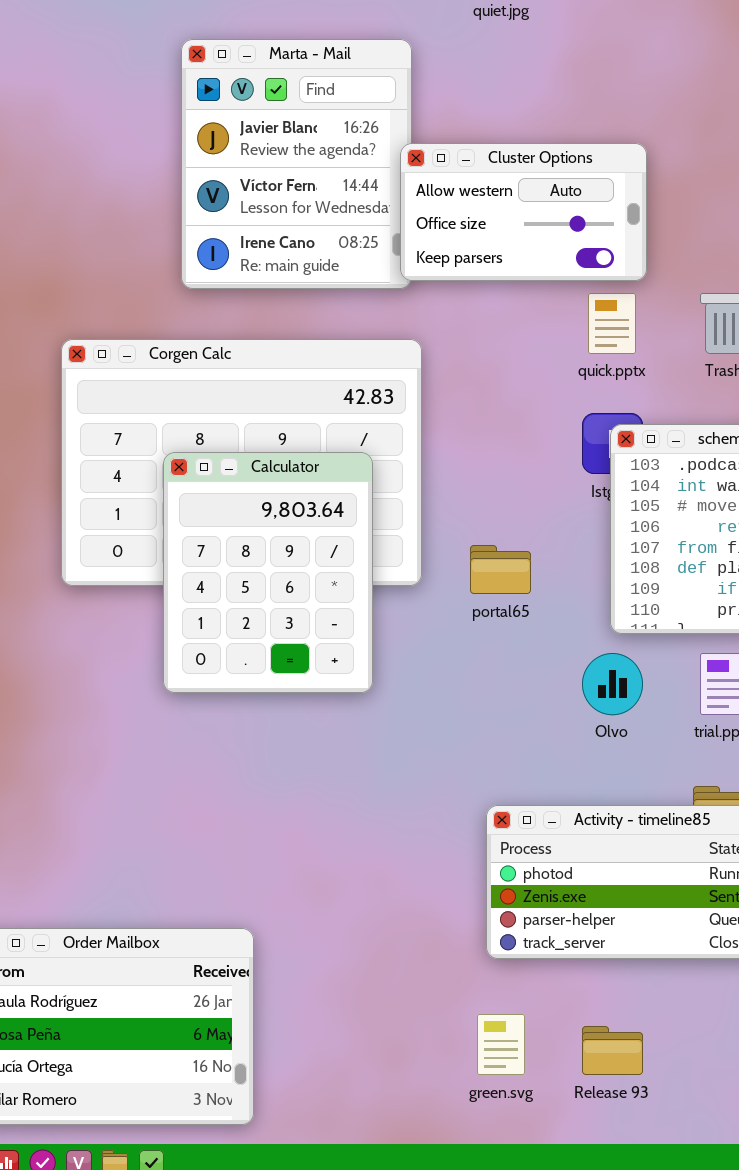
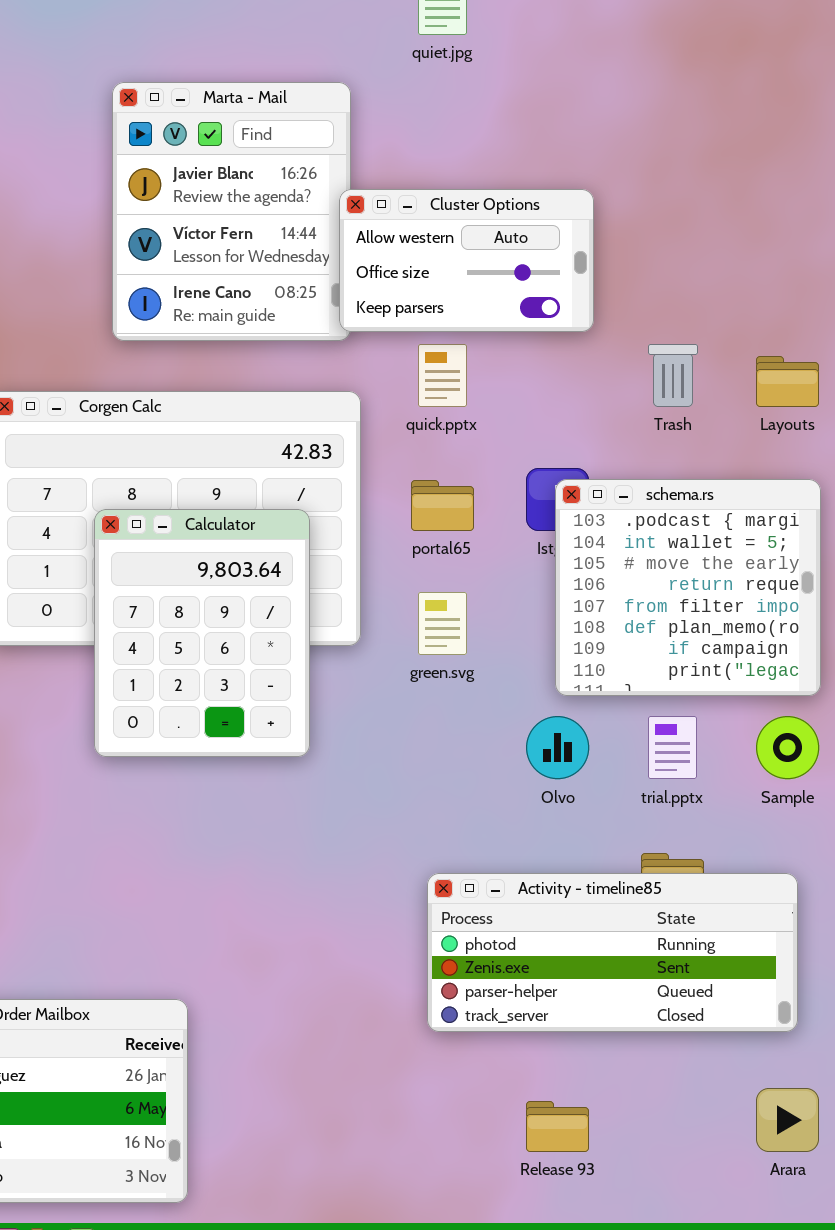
quick.pptx: [588,293,636,354] -> [418,344,467,407], moved
portal65: [470,545,531,594] -> [411,480,474,531], moved
green.svg: [477,1014,525,1075] -> [418,592,467,655], moved

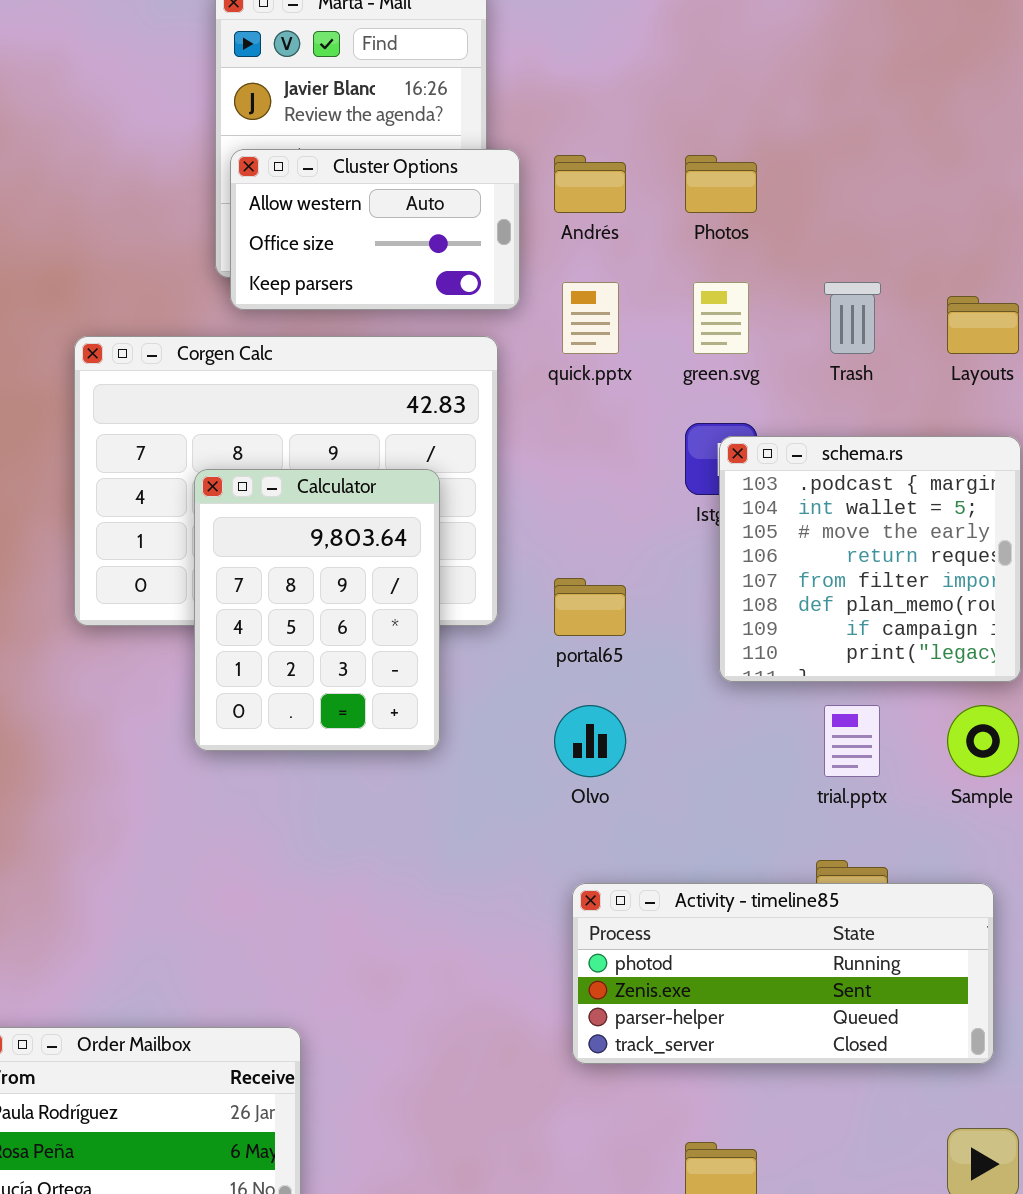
Cluster Options: [339,189,594,332] -> [230,149,520,310], moved
portal65: [411,480,474,531] -> [554,578,626,636], moved
green.svg: [418,592,467,655] -> [693,282,749,354], moved
Olvo: [526,716,589,779] -> [554,705,626,777], moved

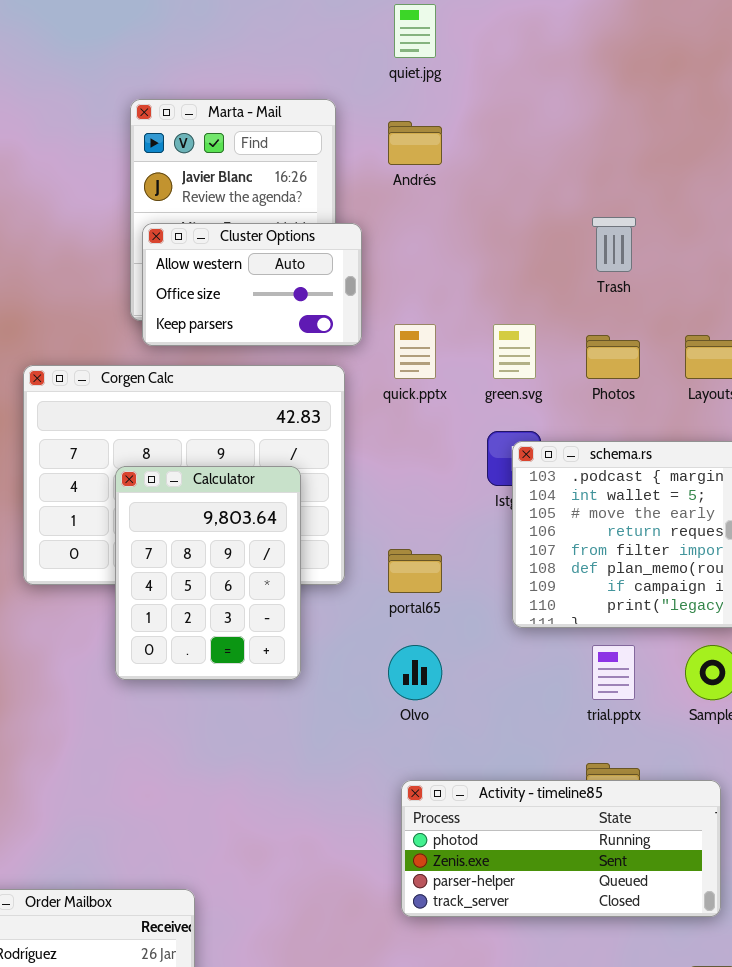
Andrés: [554,155,626,213] -> [388,121,442,165], moved
Photos: [685,155,757,213] -> [586,335,640,379], moved
Trash: [824,282,881,354] -> [592,217,636,272], moved

